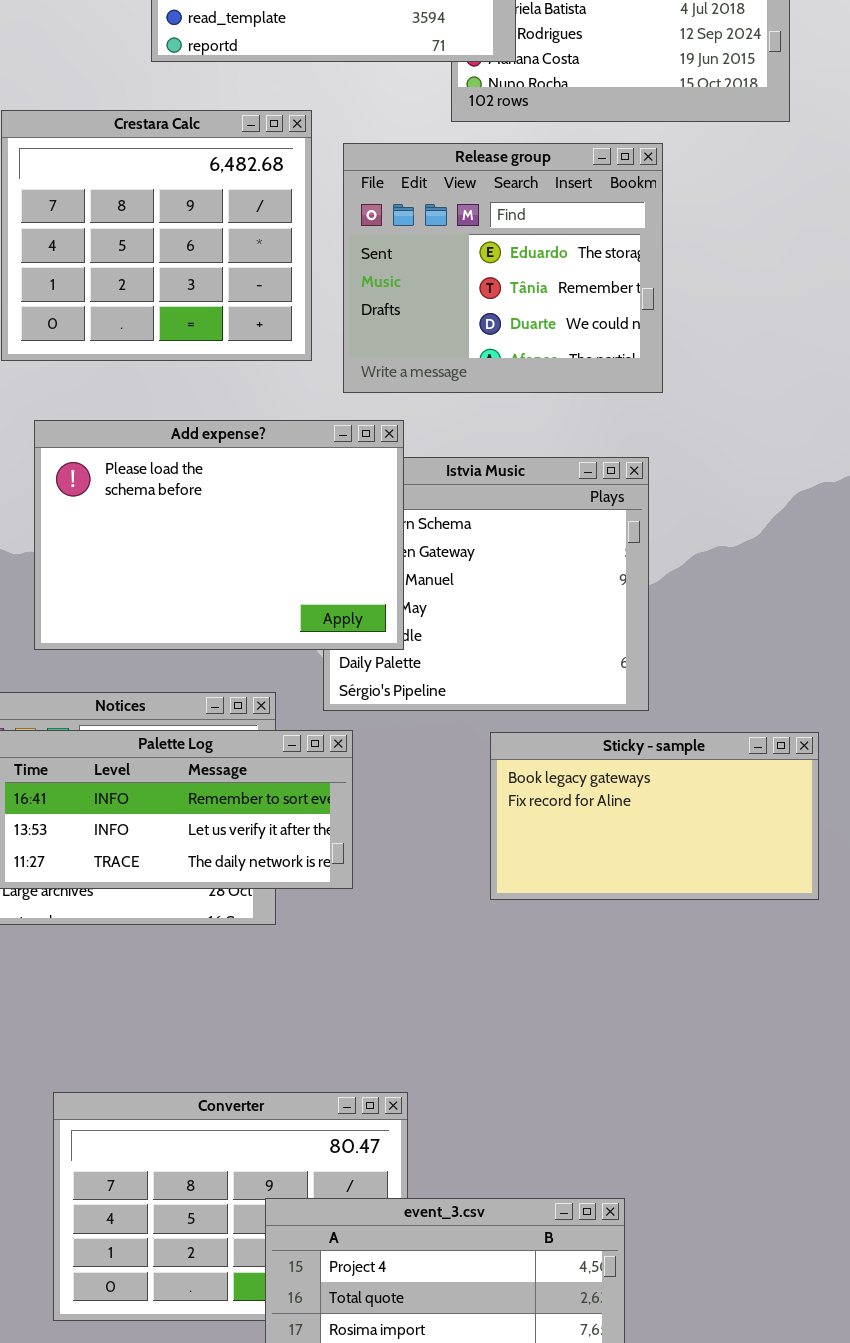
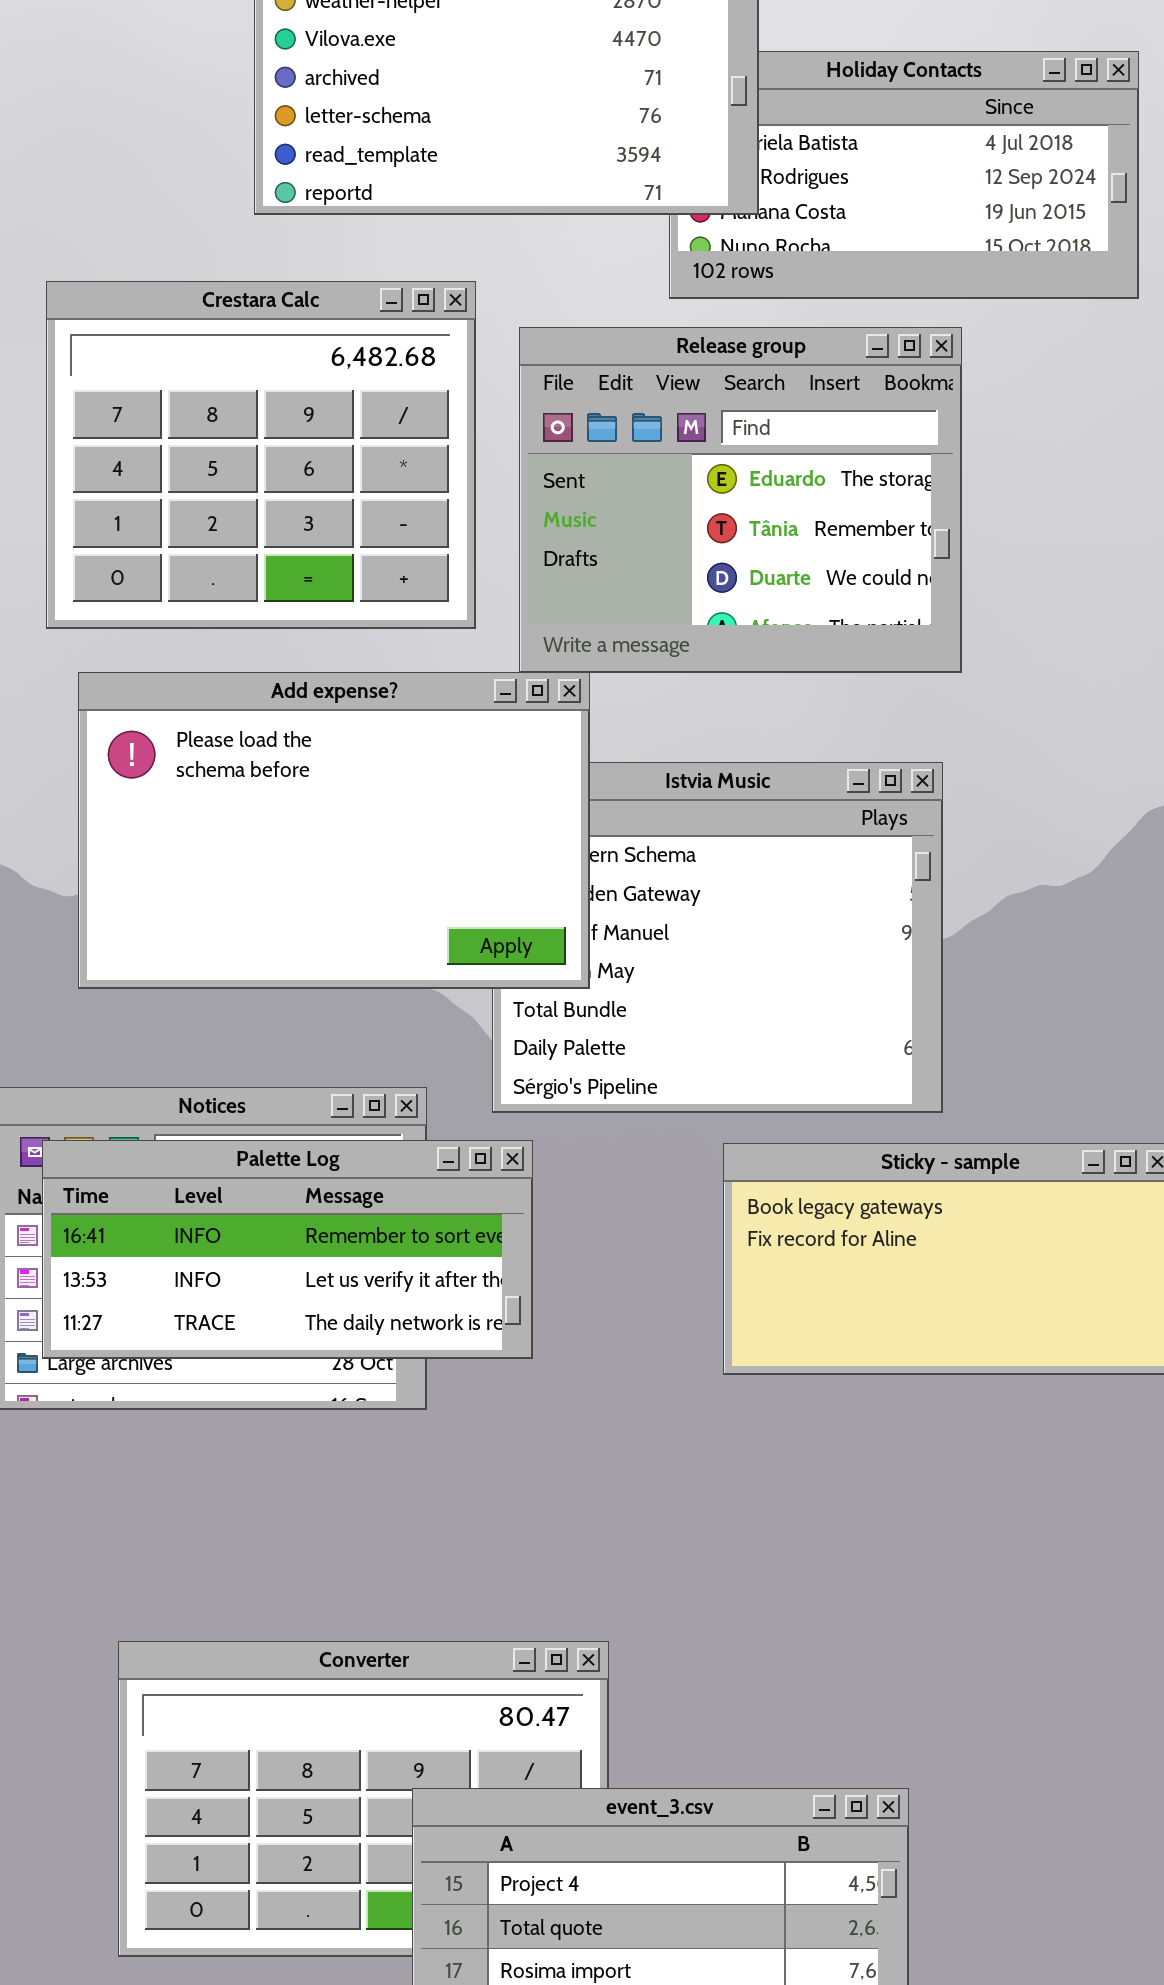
Add expense?: [34,420,404,650] -> [78,672,590,989], moved

